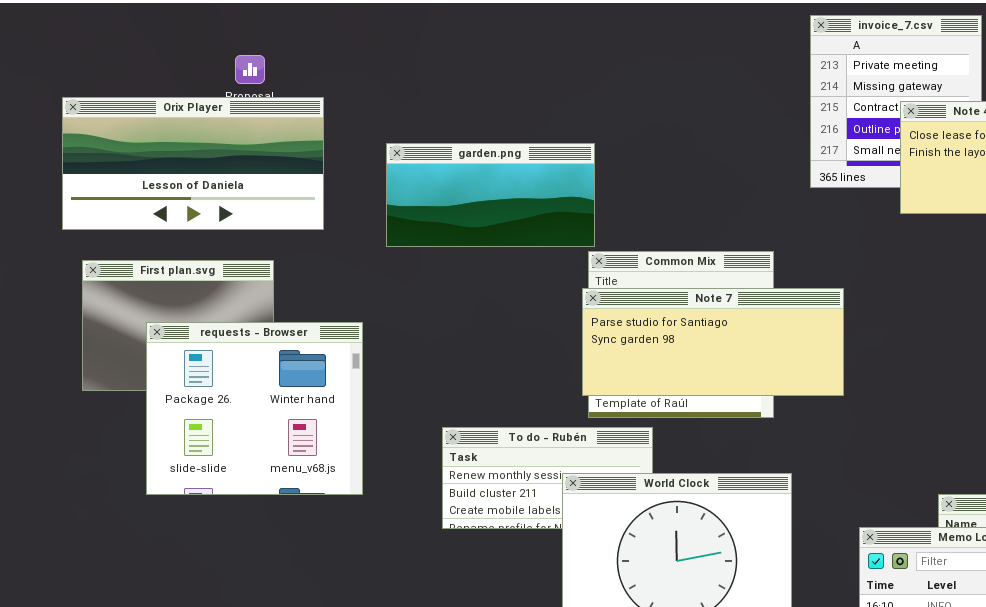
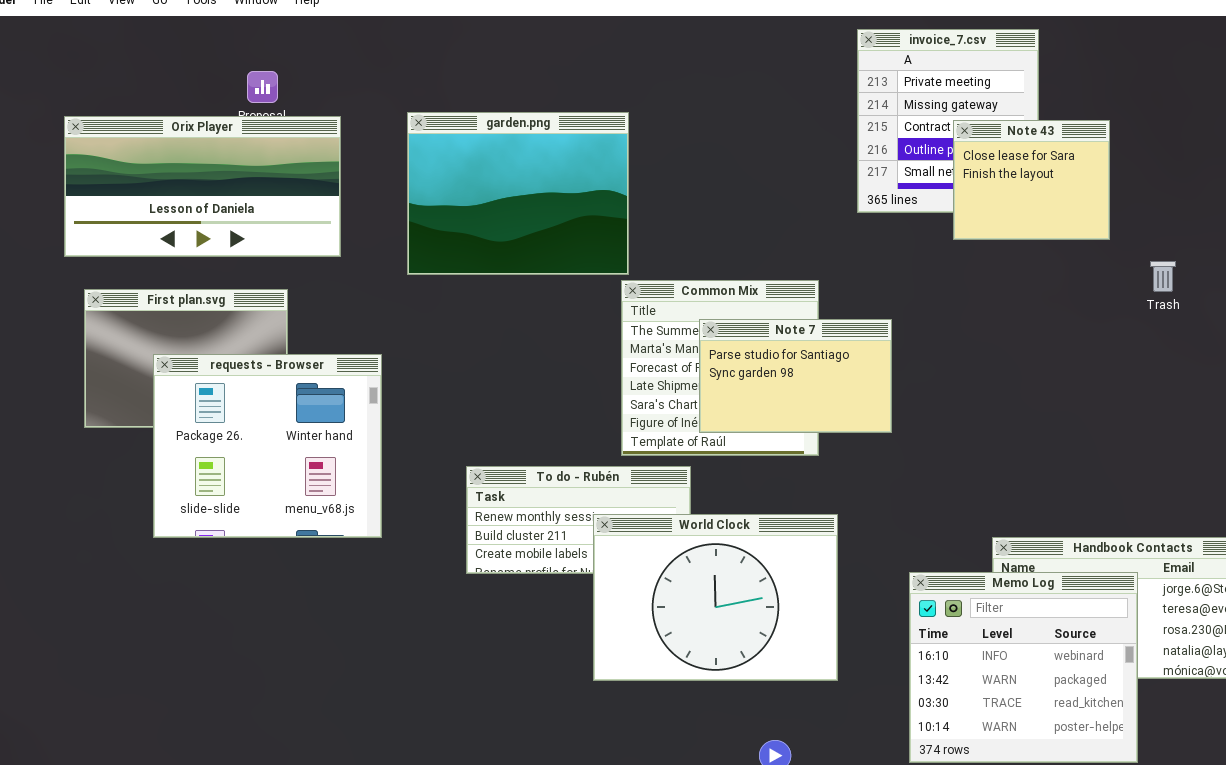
garden.png: [386,143,595,247] -> [407,112,629,275], resized
Note 7: [582,288,844,396] -> [699,319,892,433], resized

